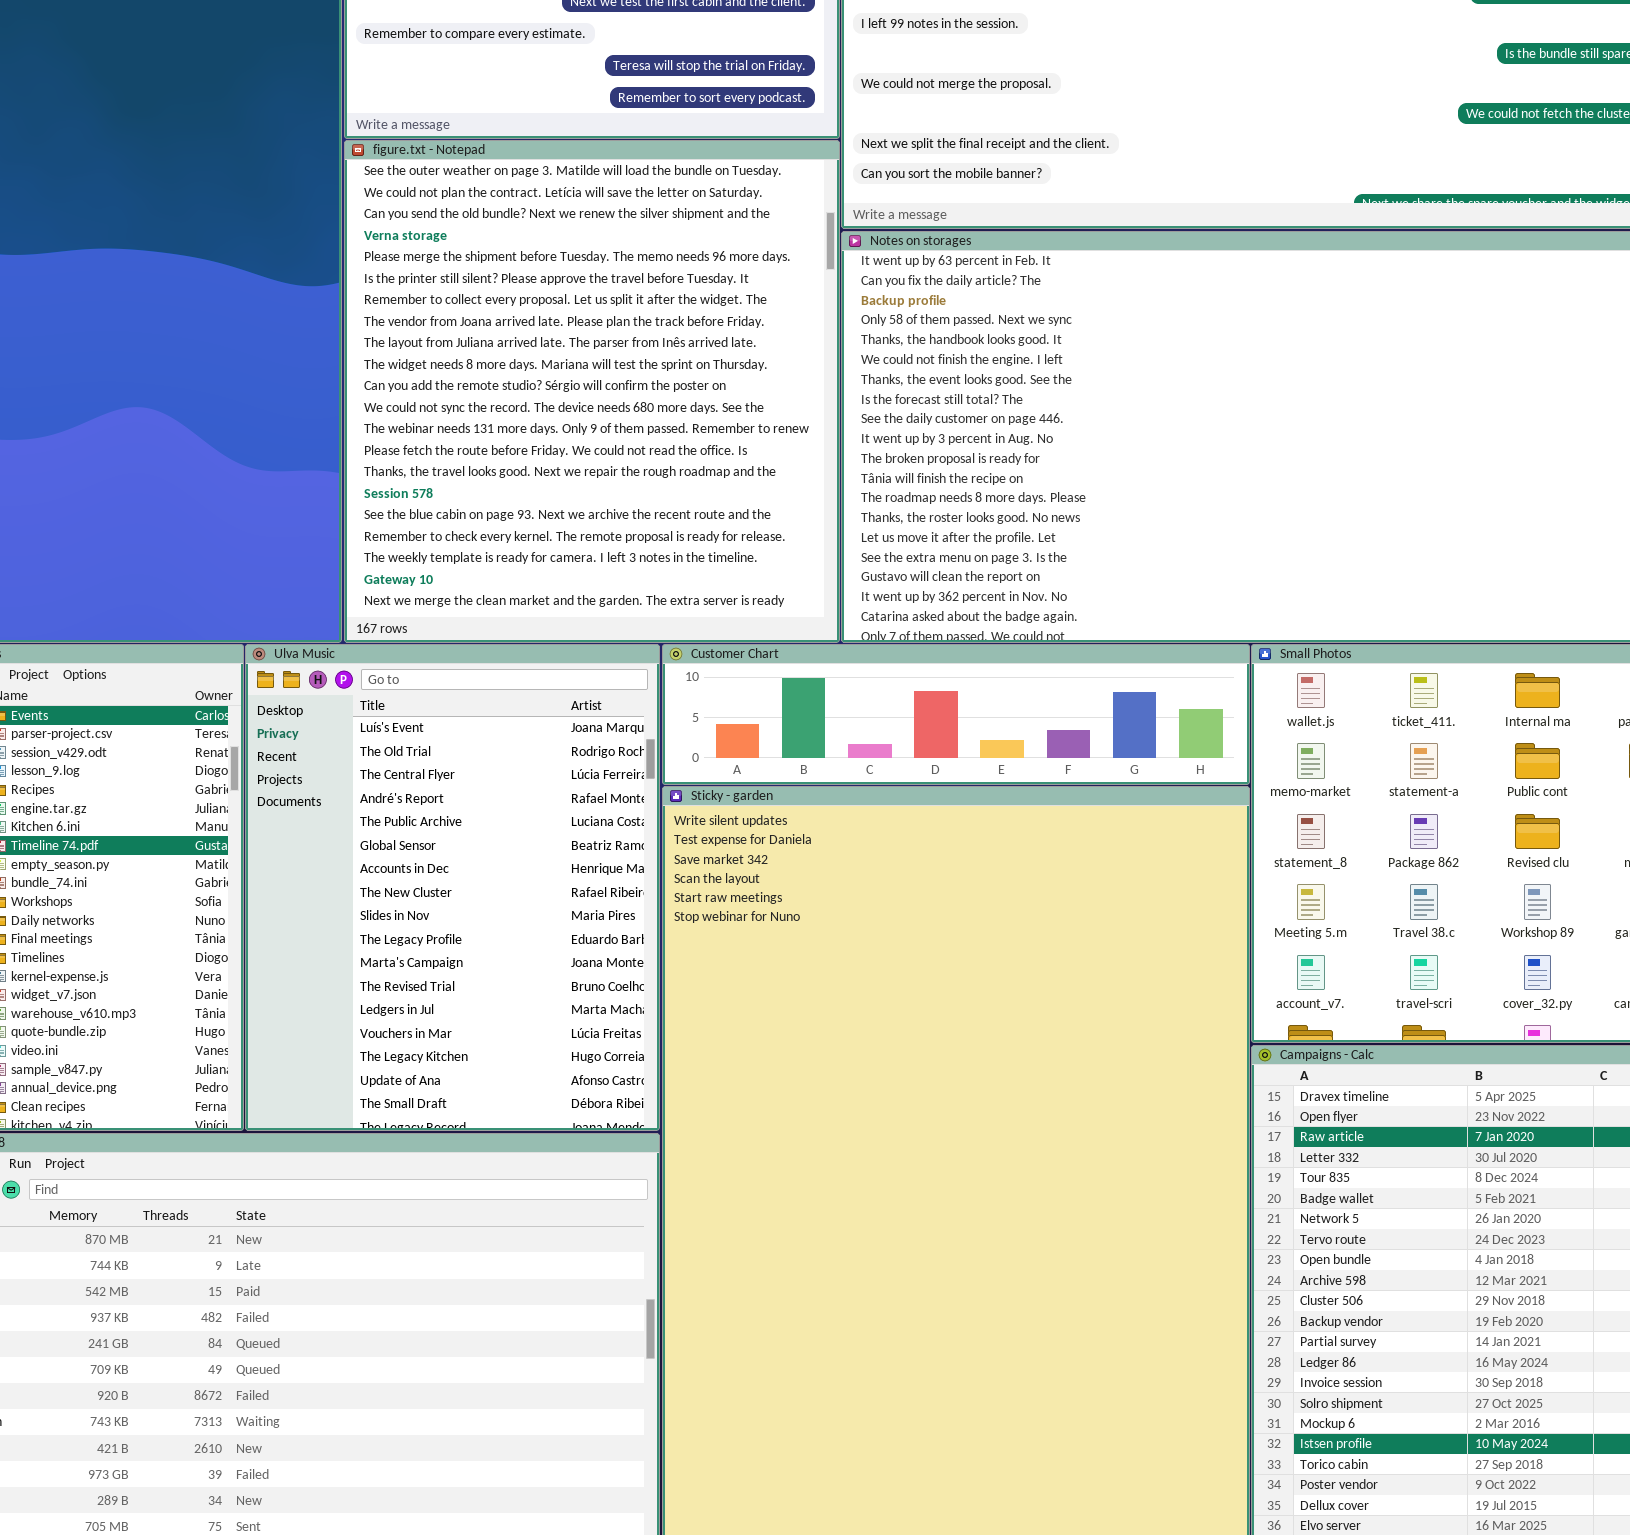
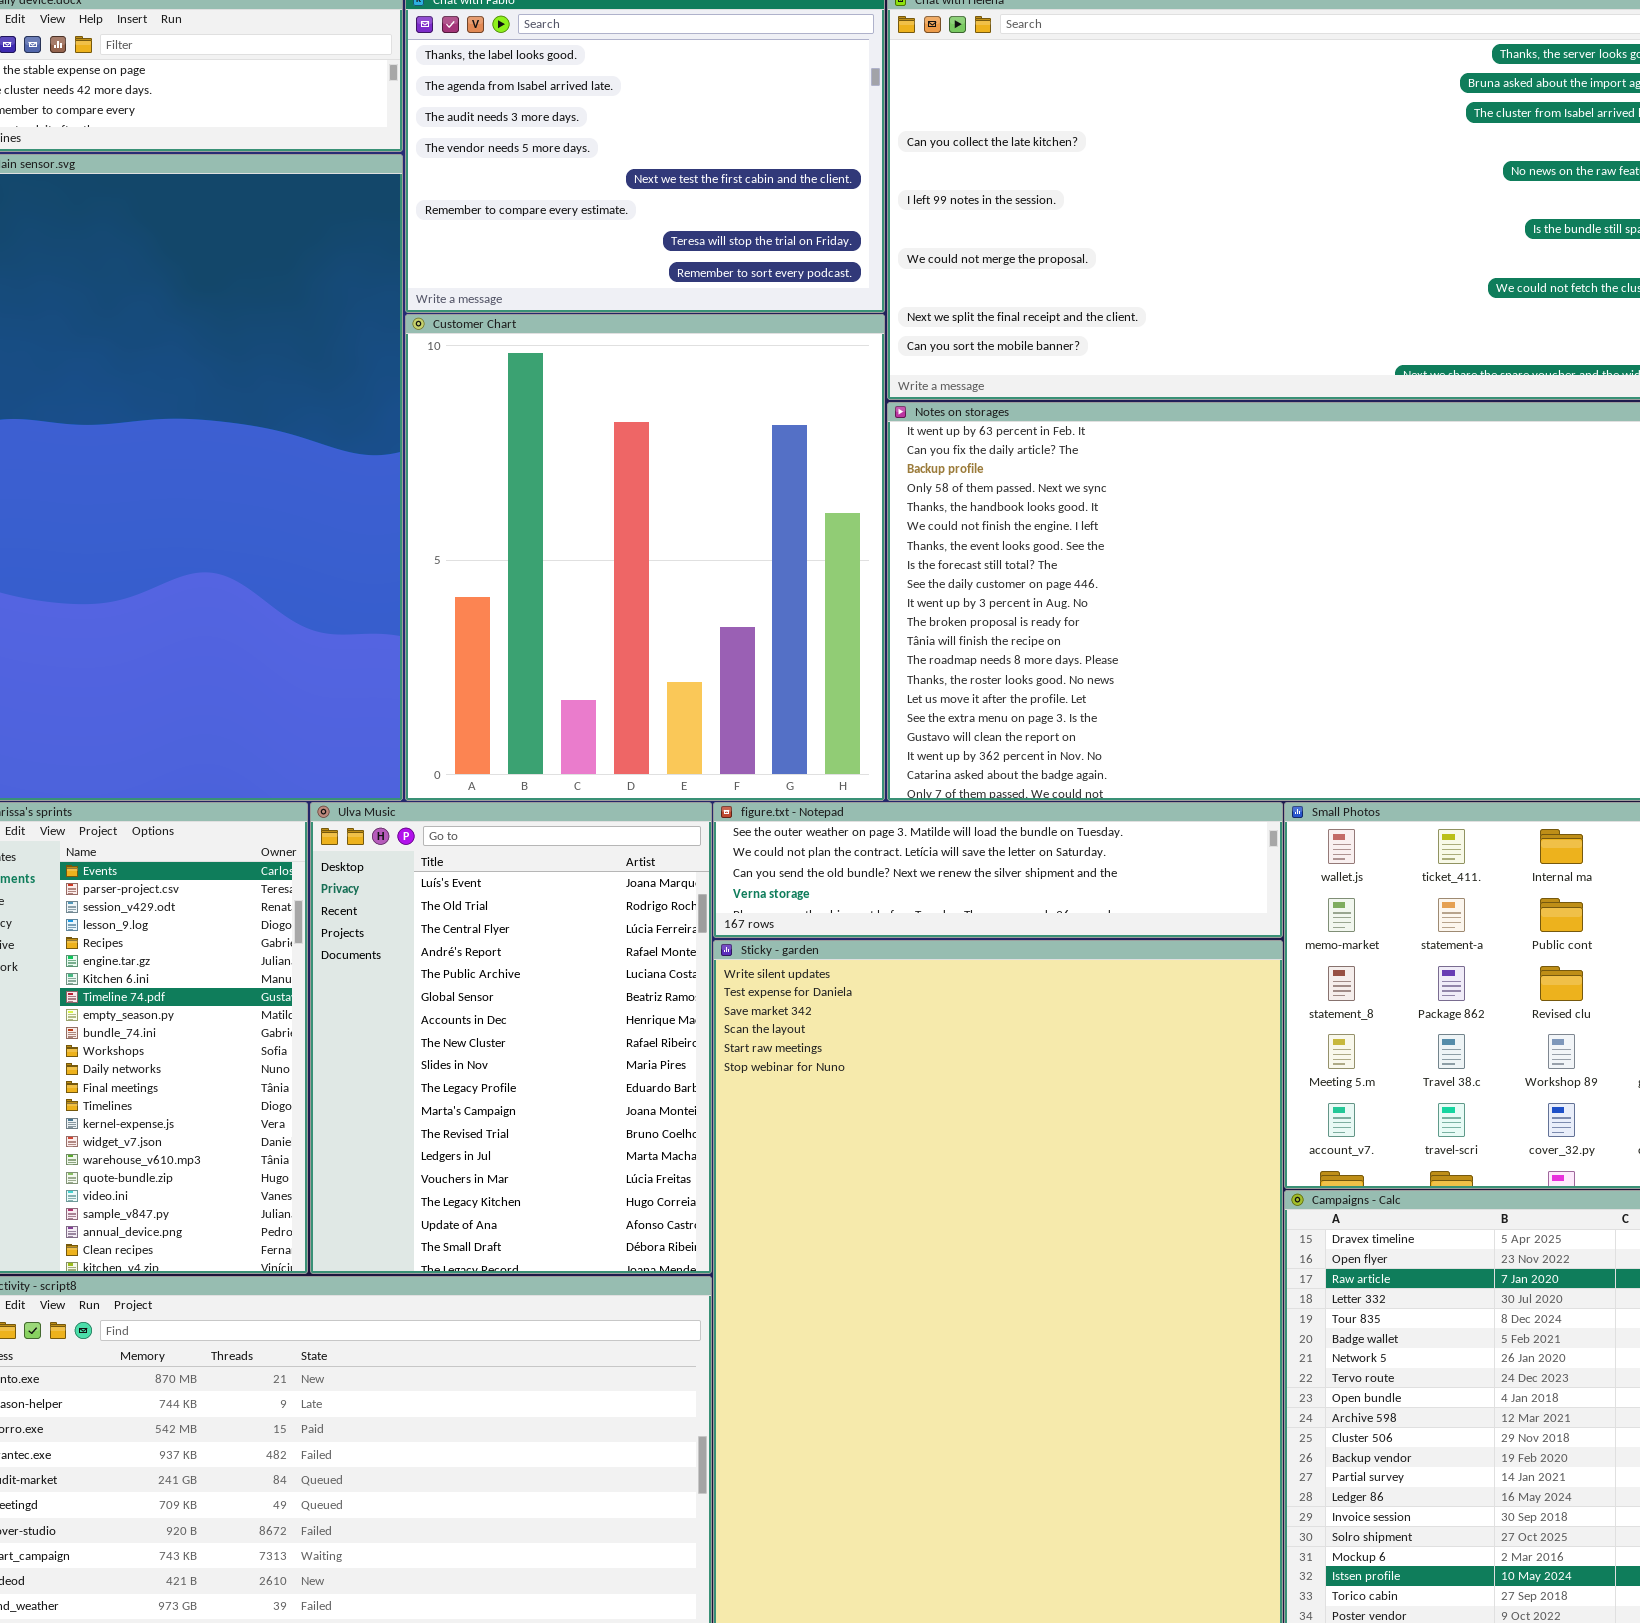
figure.txt - Notepad: [344,140,840,643] -> [713,802,1283,938], moved, resized
Customer Chart: [662,644,1250,785] -> [405,314,885,801], moved, resized

